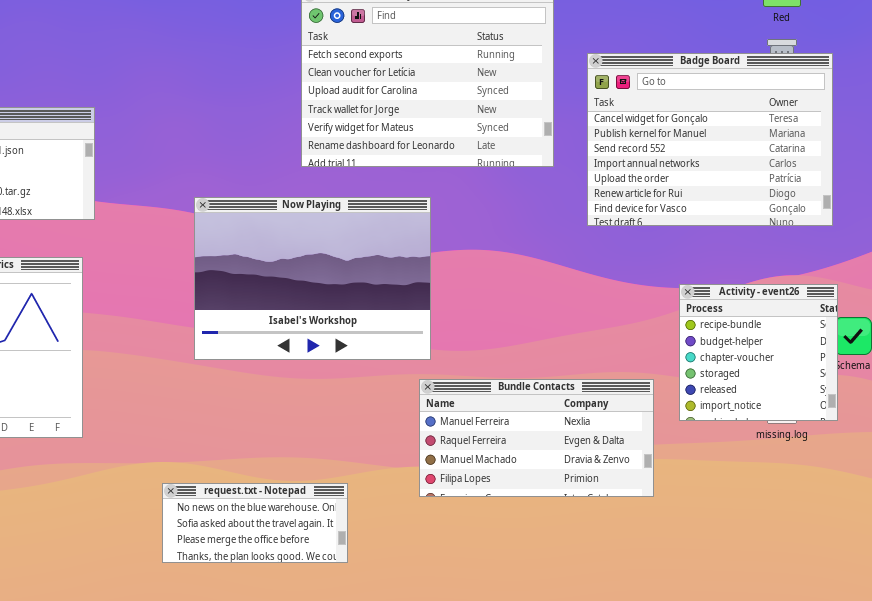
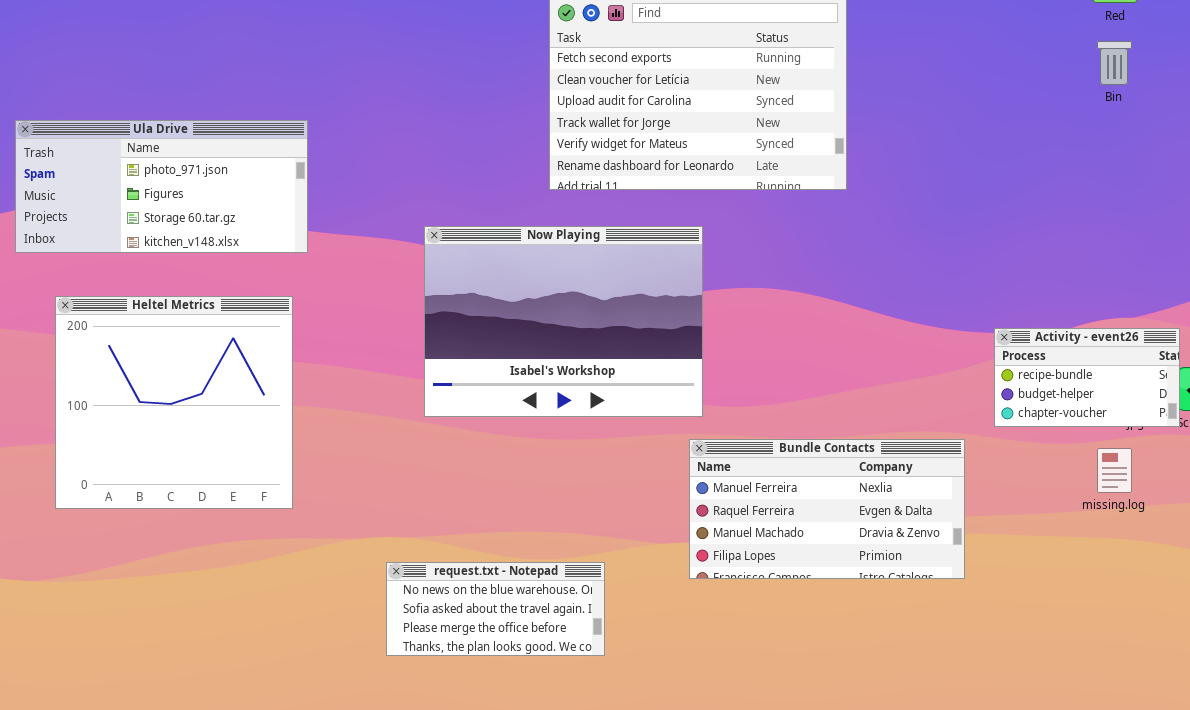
Badge Board: [587,53,833,226] -> none, closed
Activity - event26: [679,284,838,421] -> [994,328,1180,427], resized

